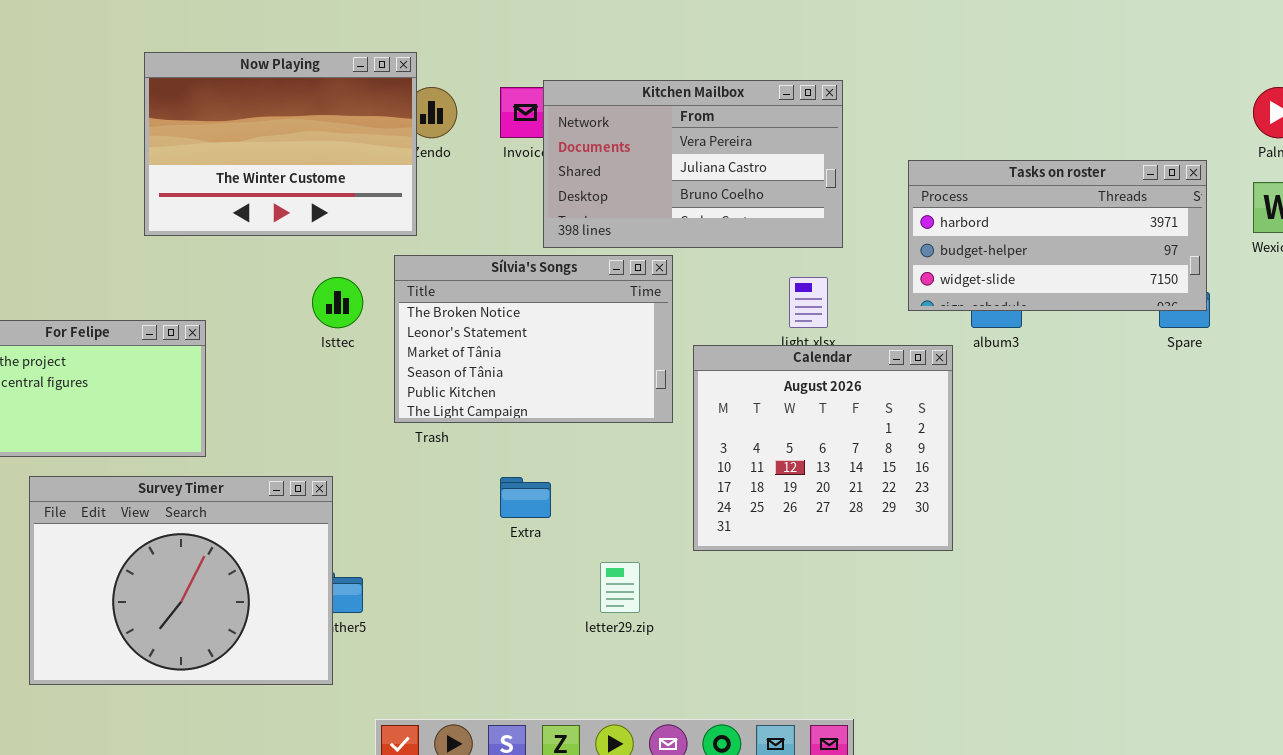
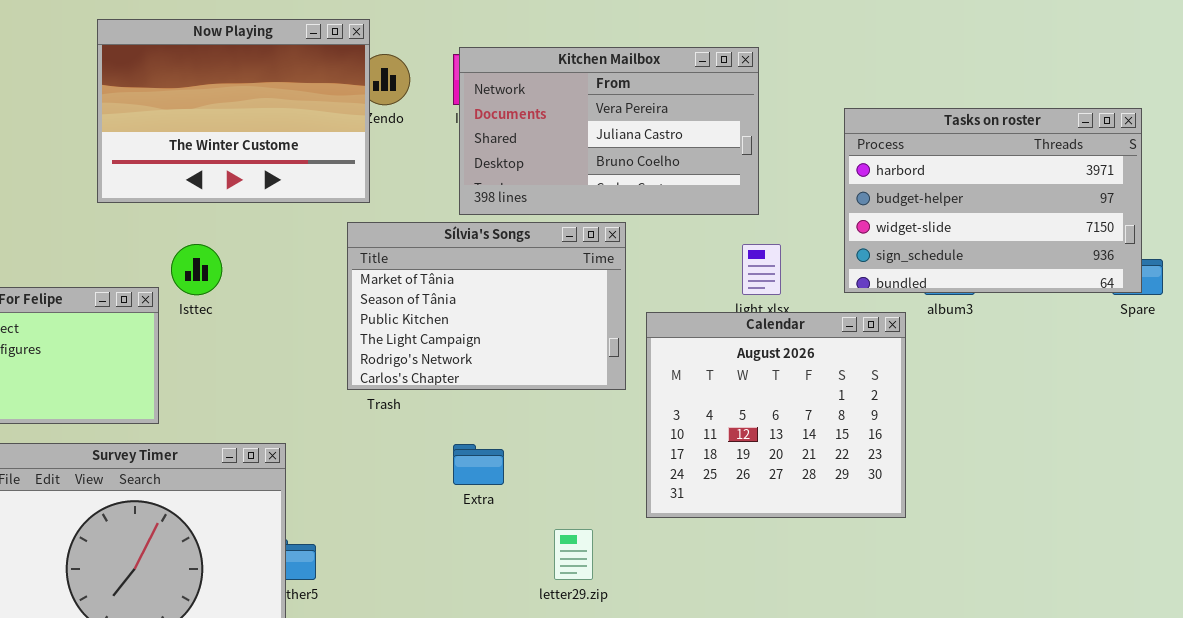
Kitchen Mailbox: [543,80,843,248] -> [459,47,759,215], moved
Tasks on roster: [908,160,1207,311] -> [844,108,1142,293], moved, resized
Sílvia's Songs: [394,255,673,423] -> [347,222,626,390], scrolled down 2 rows
Isttec: [312,277,363,328] -> [171,244,222,295], moved

